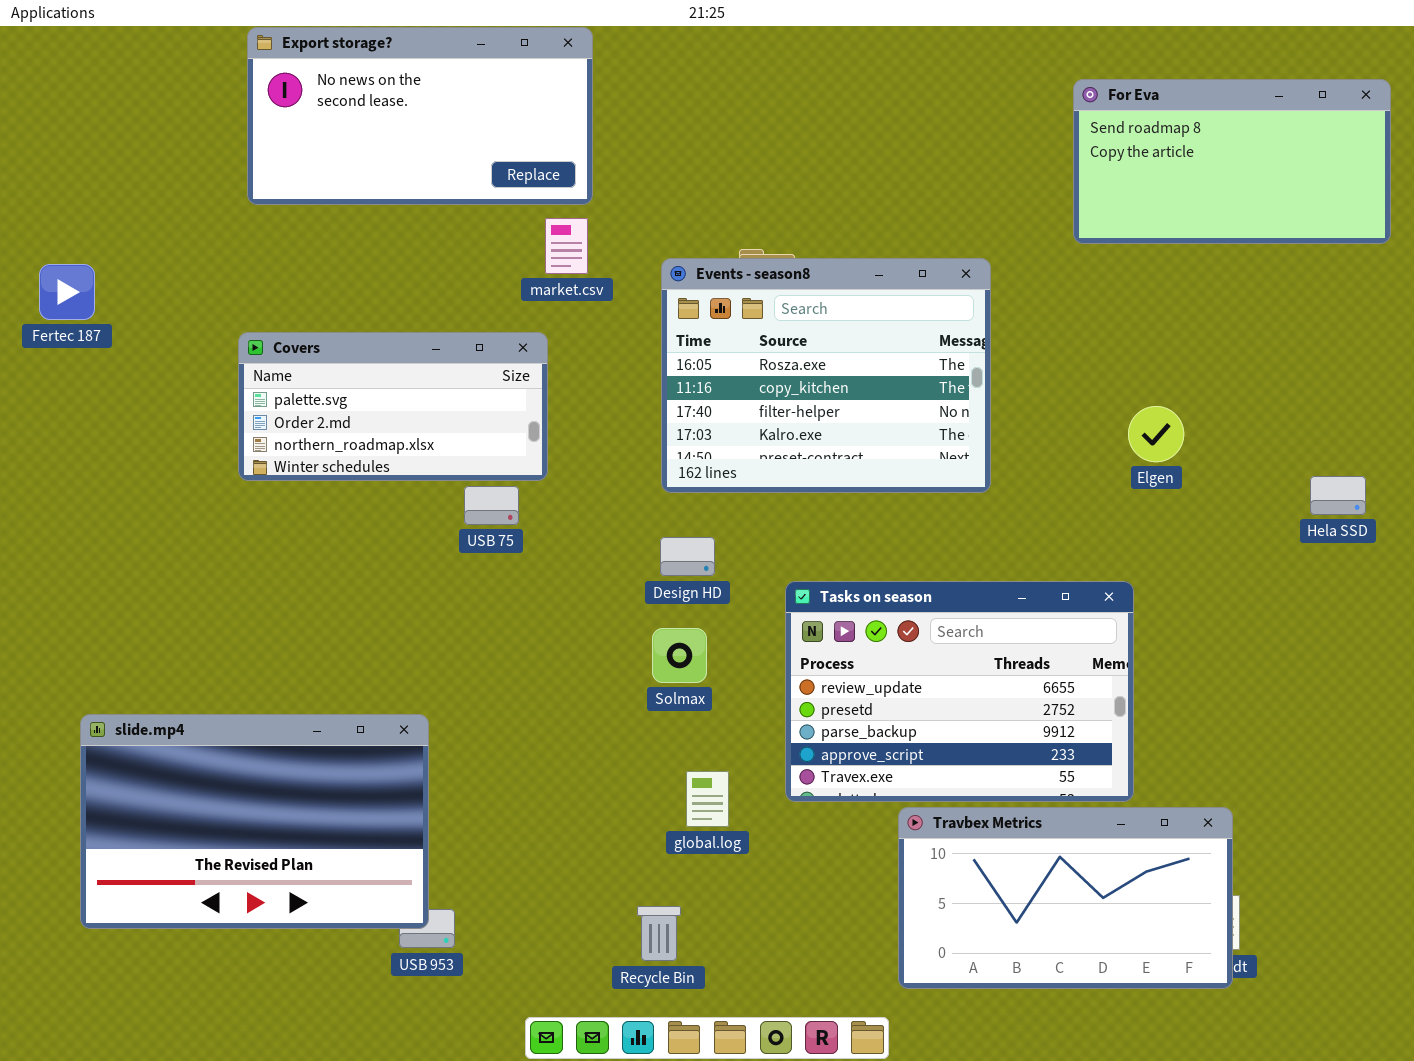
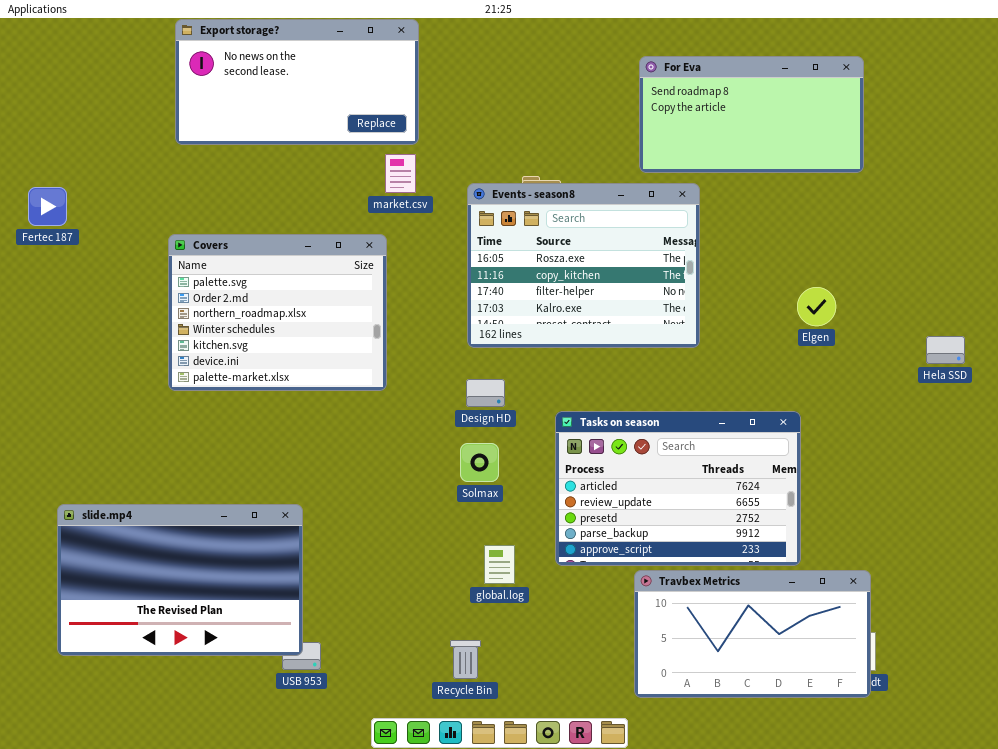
For Eva: [1073,79,1391,244] -> [639,56,864,173], moved
Covers: [238,332,548,481] -> [168,234,387,391], resized
Tasks on season: [785,581,1134,802] -> [555,411,801,566], scrolled up 1 row

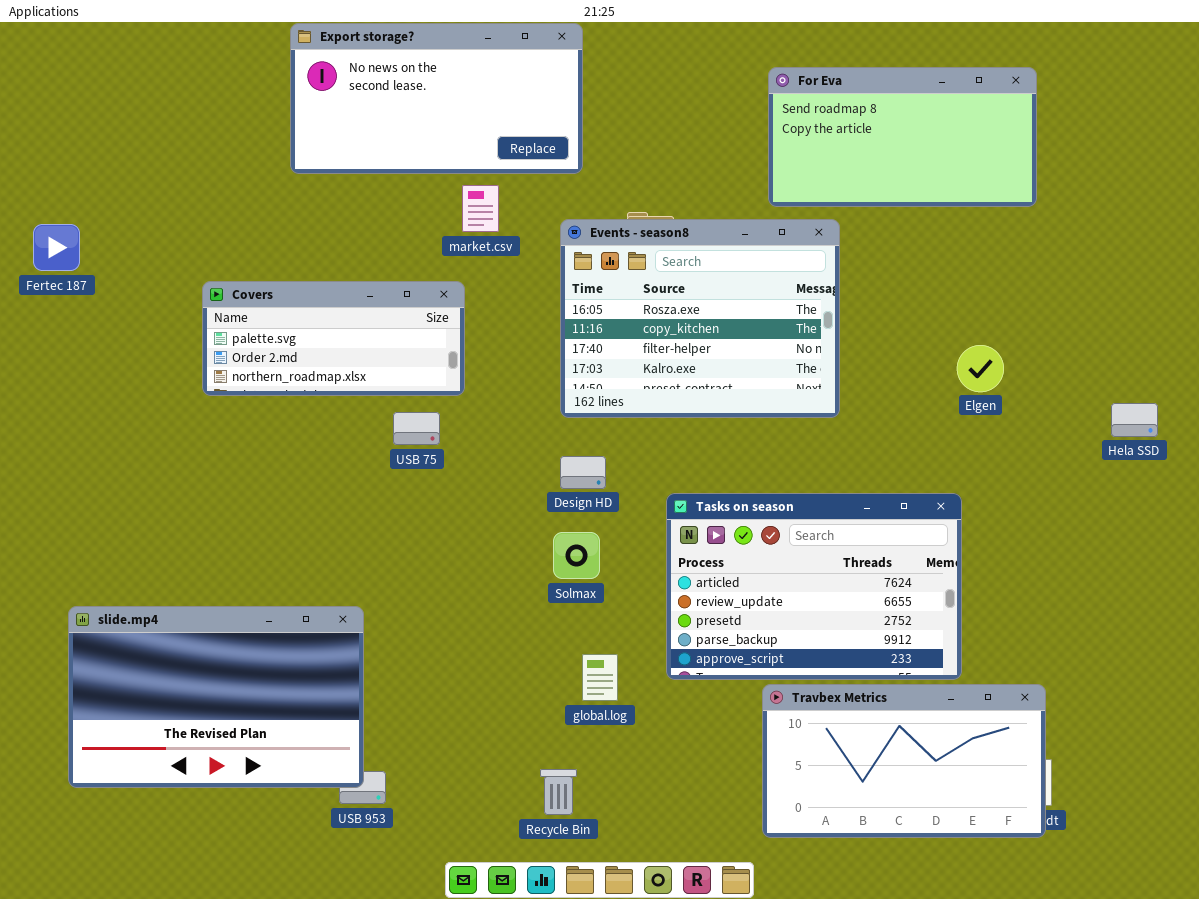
Export storage?: [175,19,419,145] -> [290,23,583,174], moved
Covers: [168,234,387,391] -> [202,281,465,396], resized

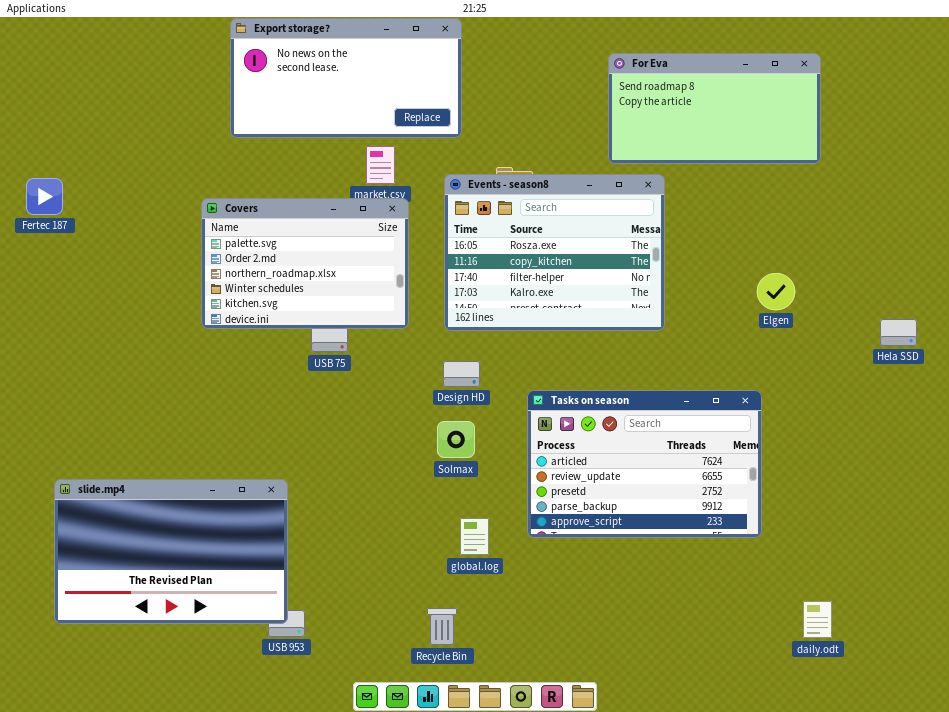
Covers: [202,281,465,396] -> [201,198,409,329], moved, resized
Travbex Metrics: [762,684,1046,838] -> none, closed

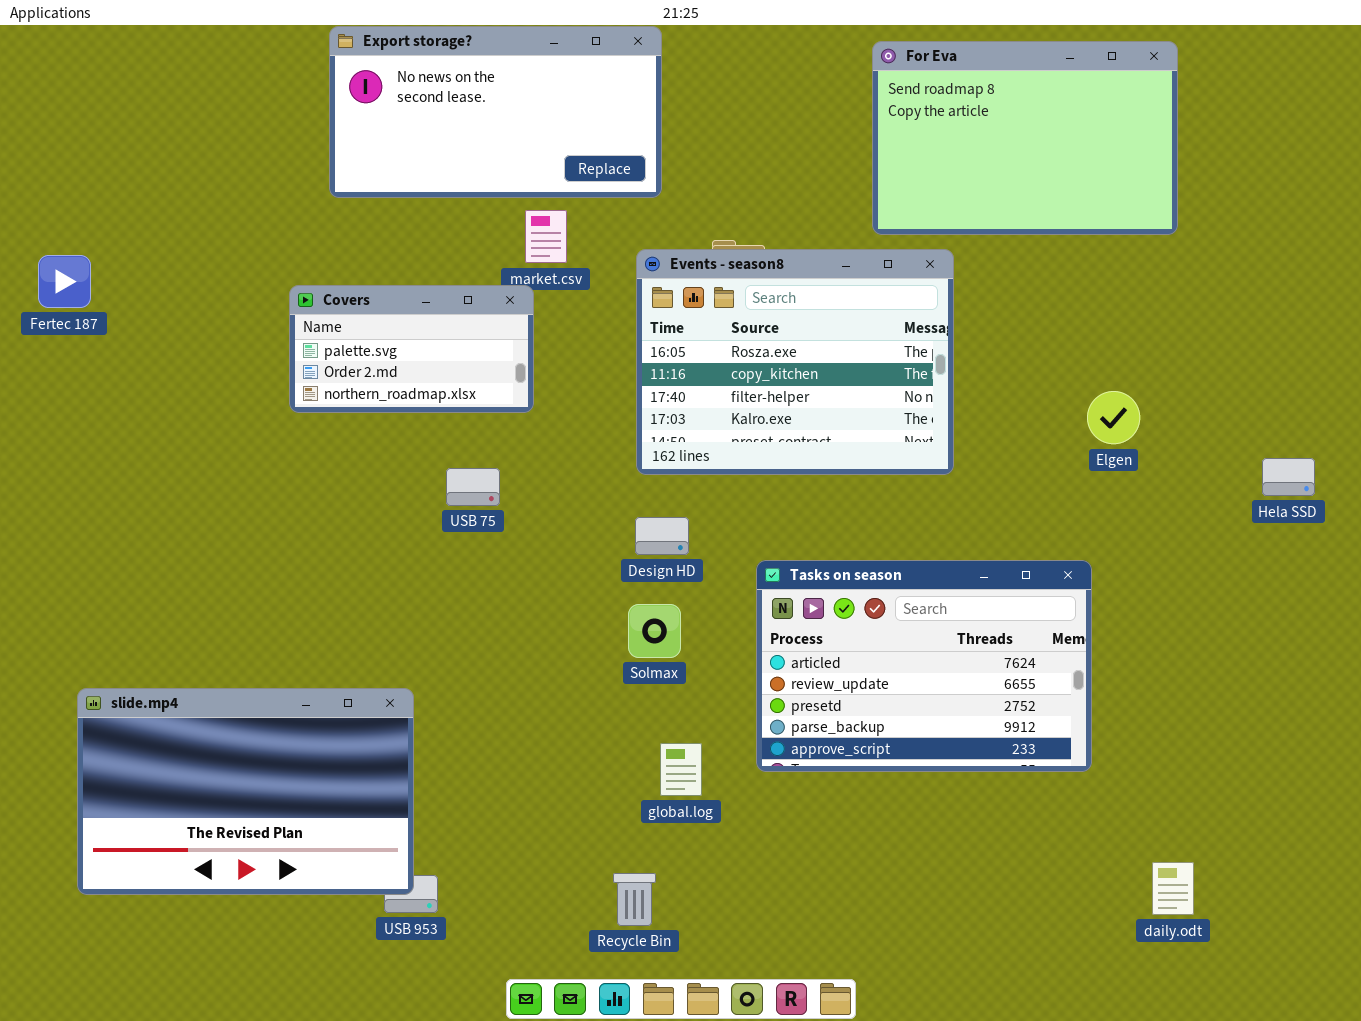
For Eva: [608,53,821,164] -> [872,41,1178,235], resized
Covers: [201,198,409,329] -> [289,285,534,413], resized

